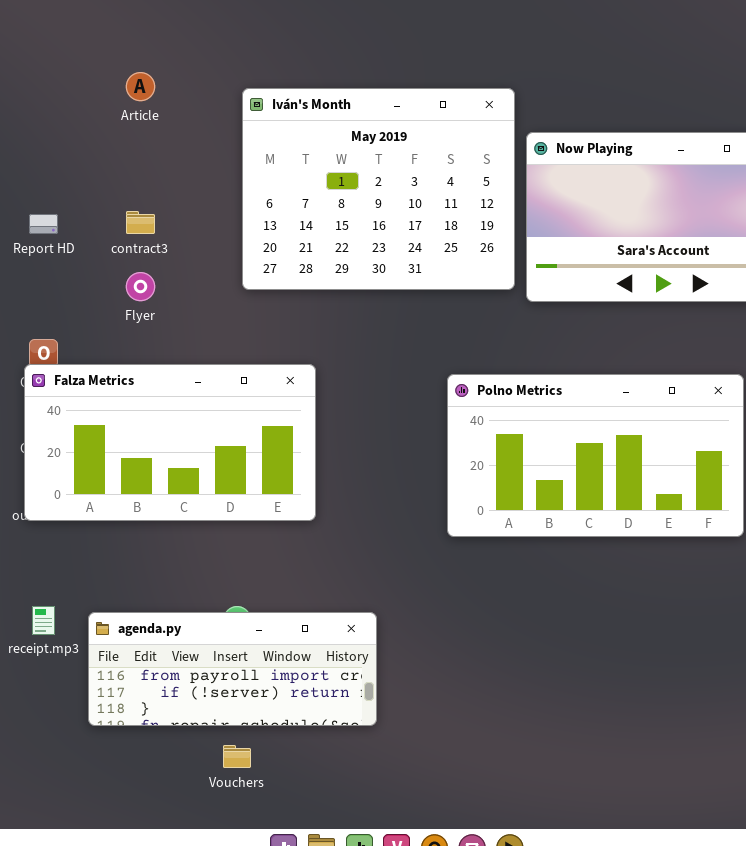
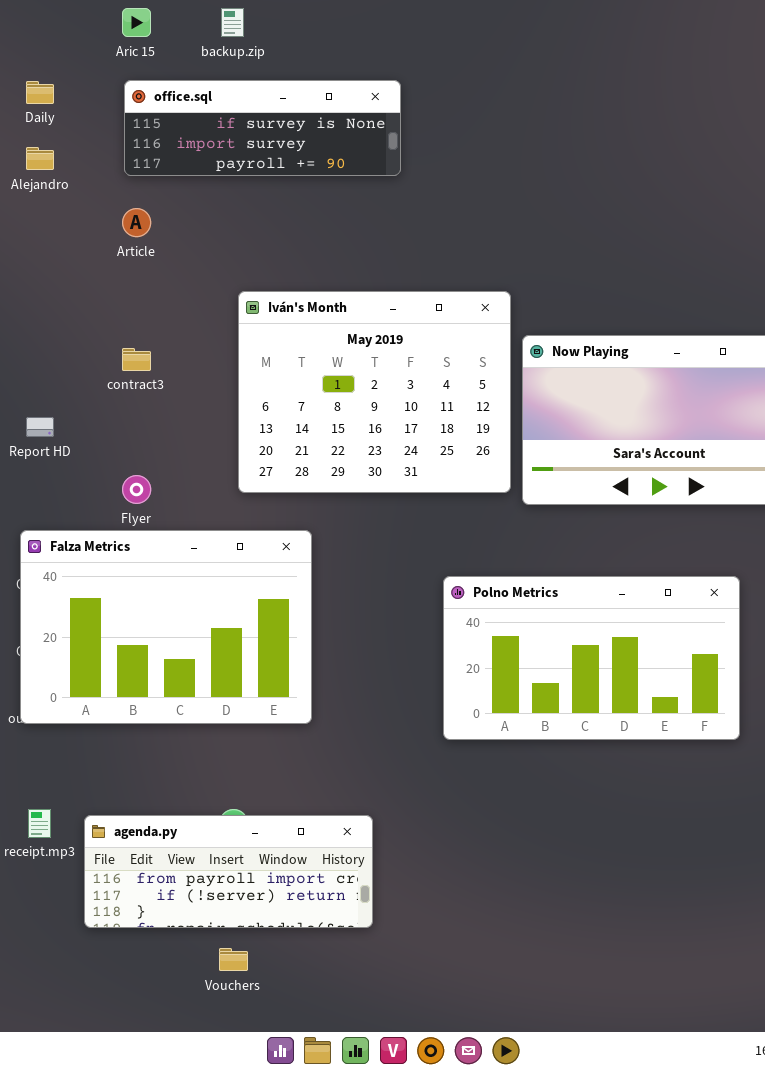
Article: [126,72,155,101] -> [122,208,151,237], moved
contract3: [126,211,155,234] -> [122,348,151,371], moved
Falza Metrics: [24,364,316,521] -> [20,530,312,724], resized

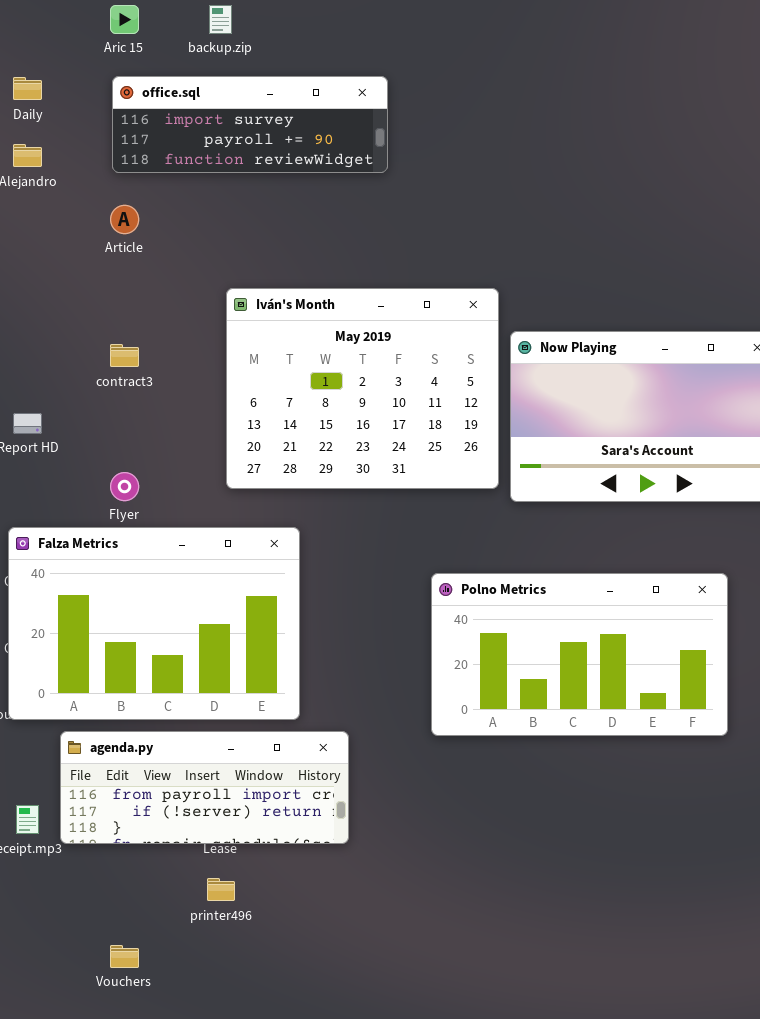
office.sql: [124,80,401,176] -> [112,76,388,173], scrolled down 1 row
agenda.py: [84,815,373,928] -> [60,731,349,844], moved
Vouchers: [219,948,248,971] -> [110,945,139,968], moved

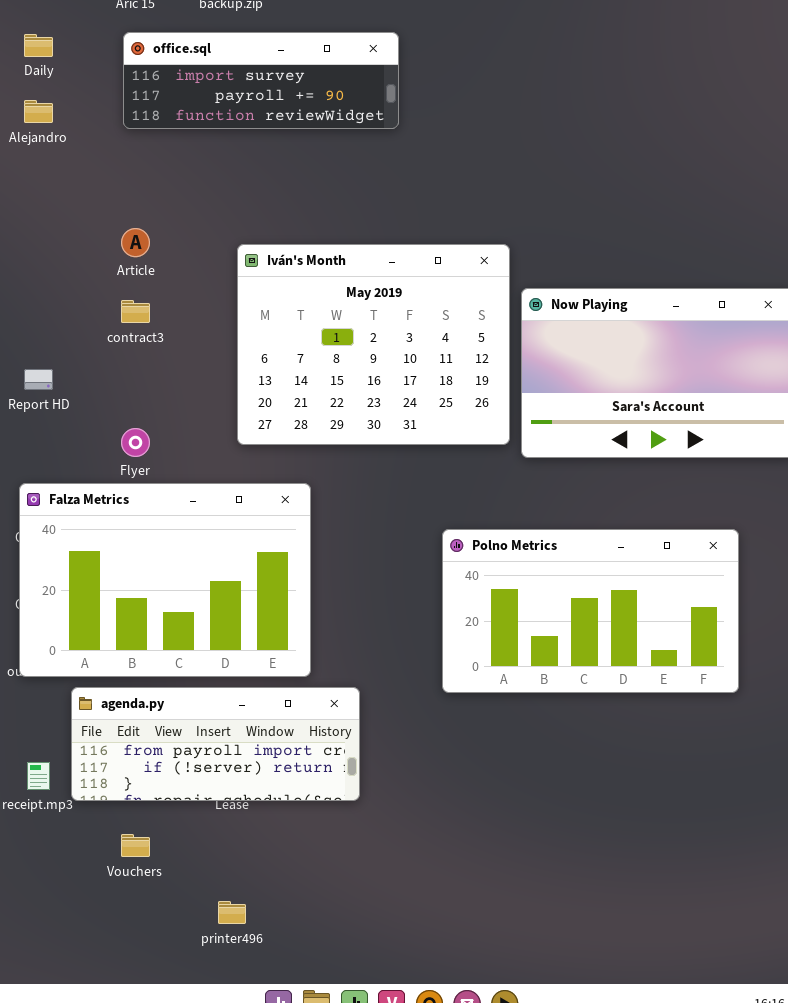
Article: [110,205,139,234] -> [121,228,150,257], moved
printer496: [207,878,235,901] -> [218,901,246,924], moved
Vouchers: [110,945,139,968] -> [121,834,150,857], moved

